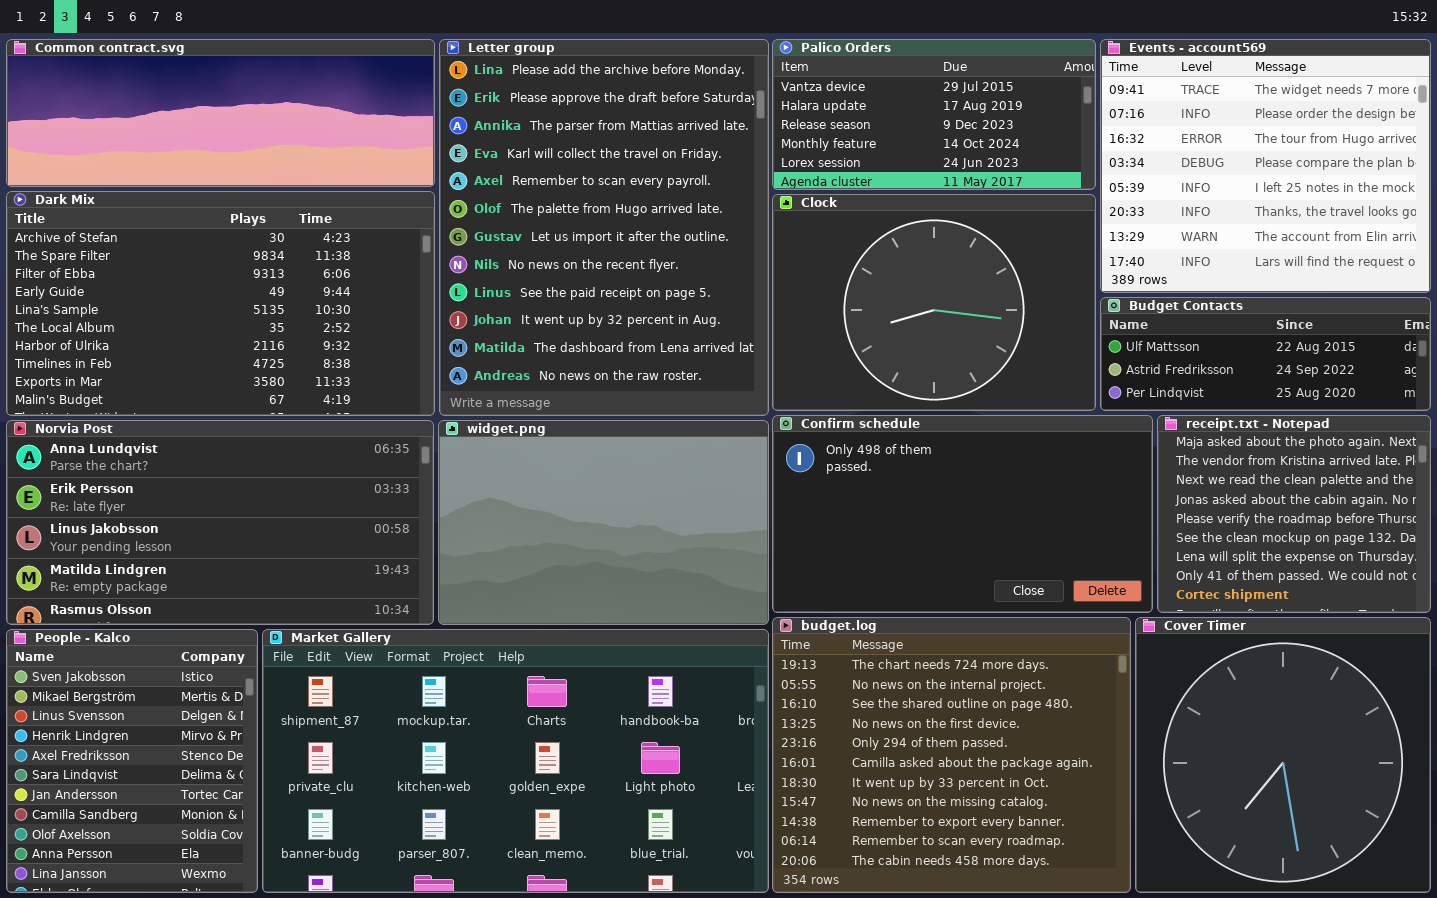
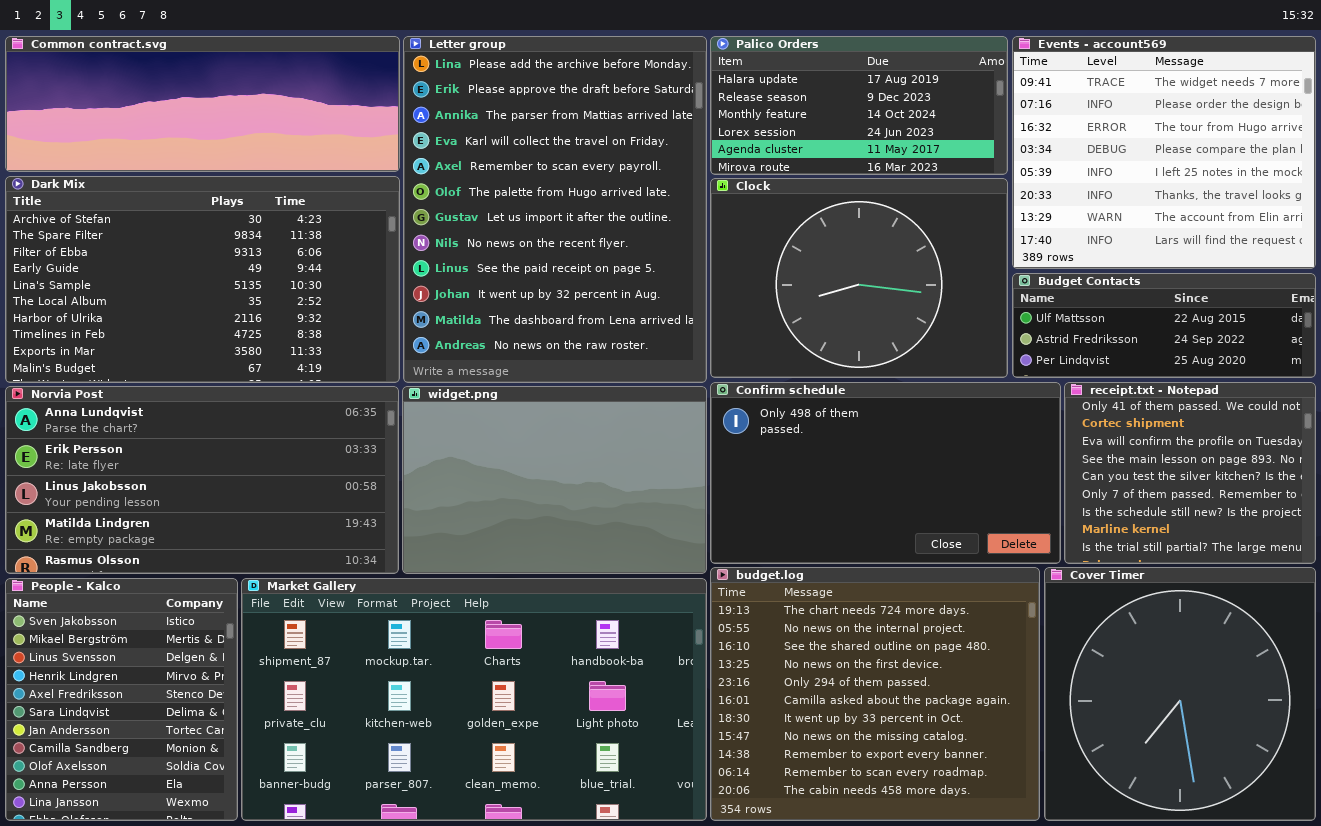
Palico Orders: [772,39,1096,190] -> [710,36,1008,175], scrolled down 1 row
receipt.txt - Notepad: [1157,415,1431,613] -> [1064,382,1316,564], scrolled down 7 rows

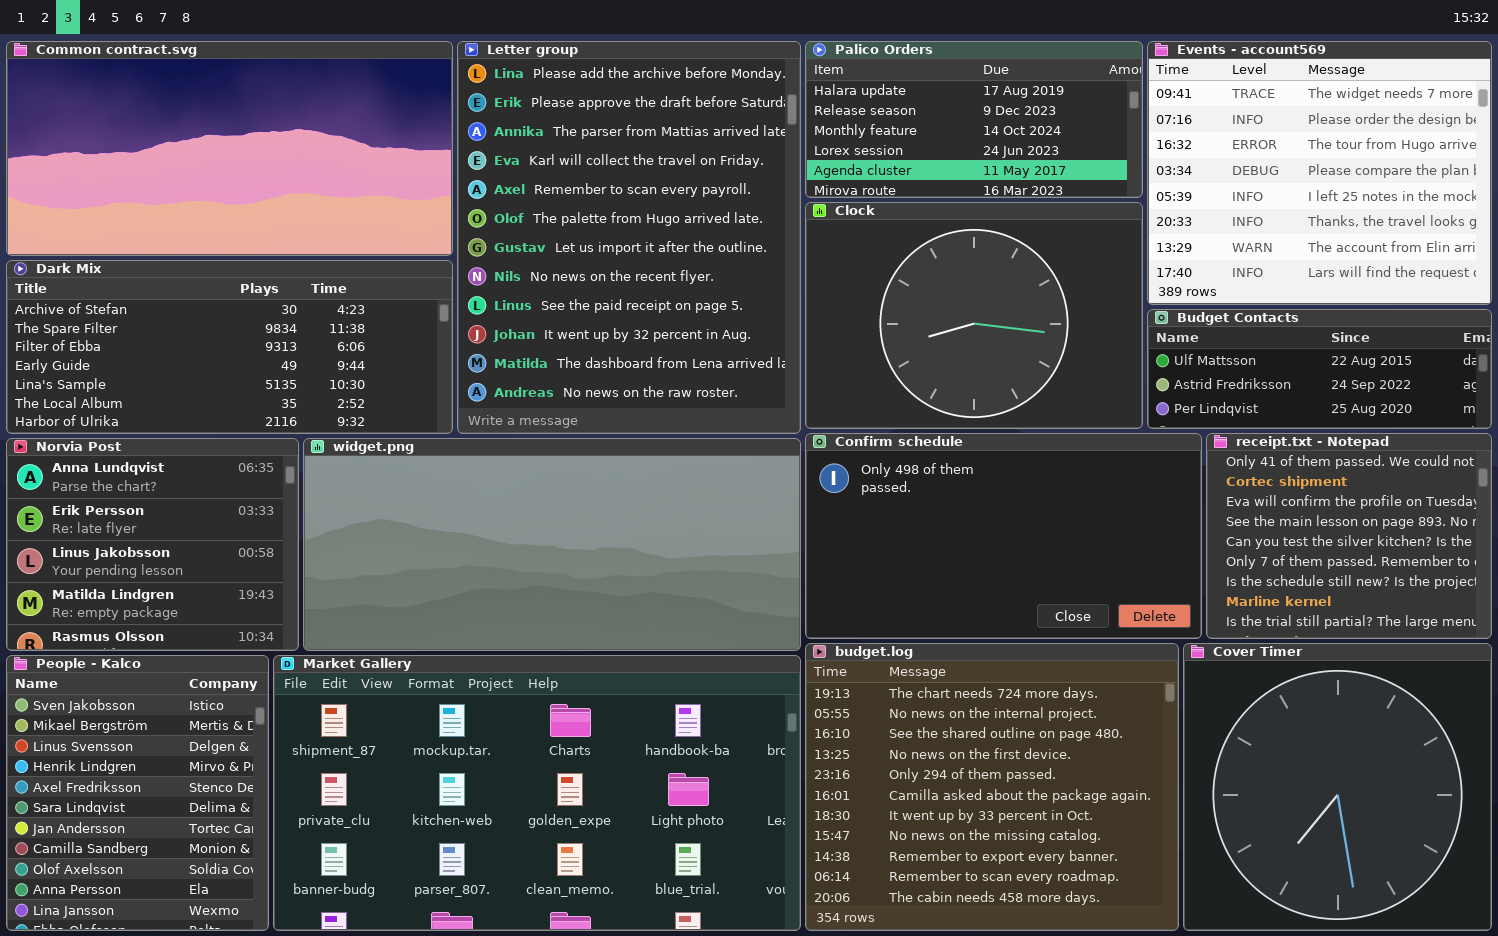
Common contract.svg: [5,36,400,172] -> [6,41,453,256], resized
Dark Mix: [5,176,400,383] -> [6,260,453,434], resized
Norvia Post: [5,386,399,574] -> [6,438,299,651], resized
widget.png: [402,386,707,574] -> [303,438,801,651], resized

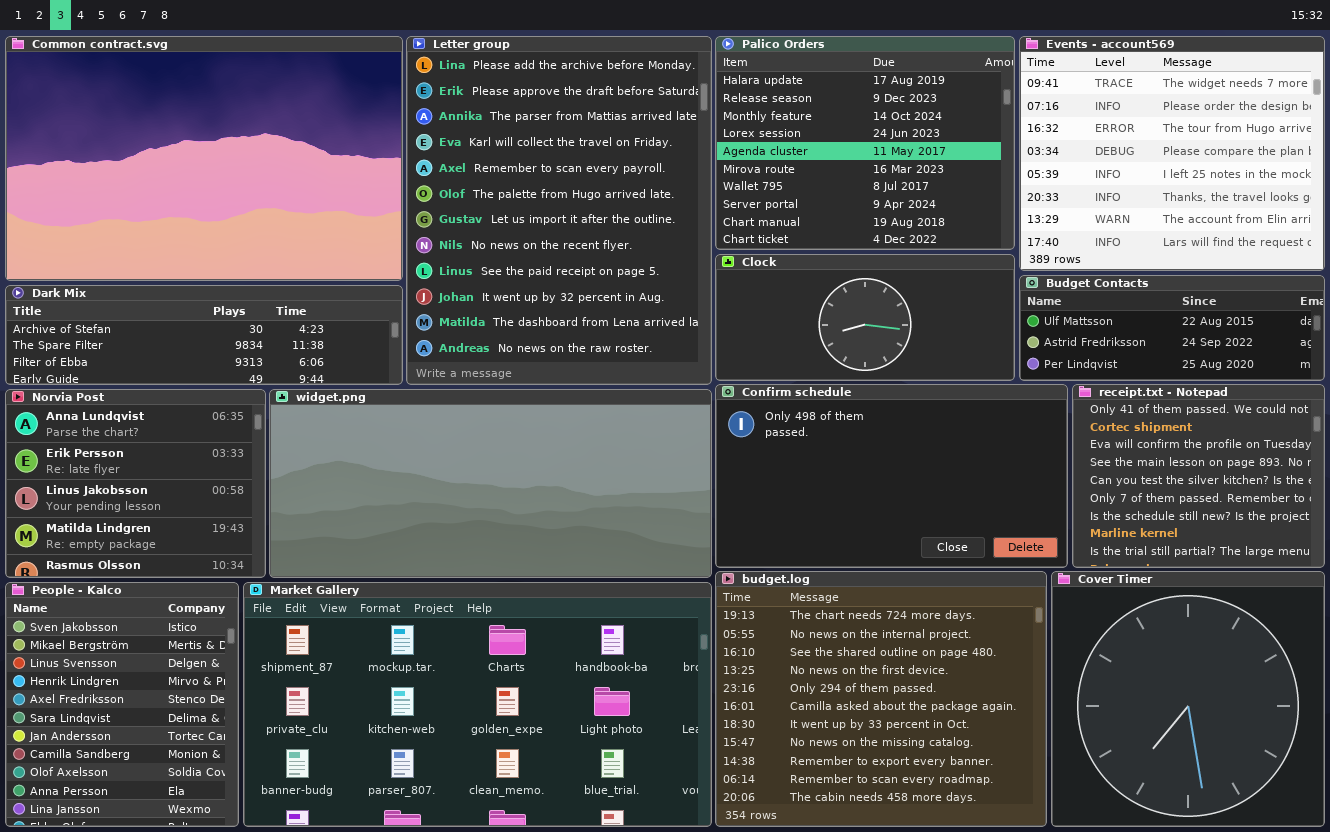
Common contract.svg: [6,41,453,256] -> [5,36,403,281], resized
Palico Orders: [805,41,1143,198] -> [715,36,1015,250], resized
Clock: [805,202,1143,429] -> [715,254,1015,381], resized
Dark Mix: [6,260,453,434] -> [5,285,403,385], resized

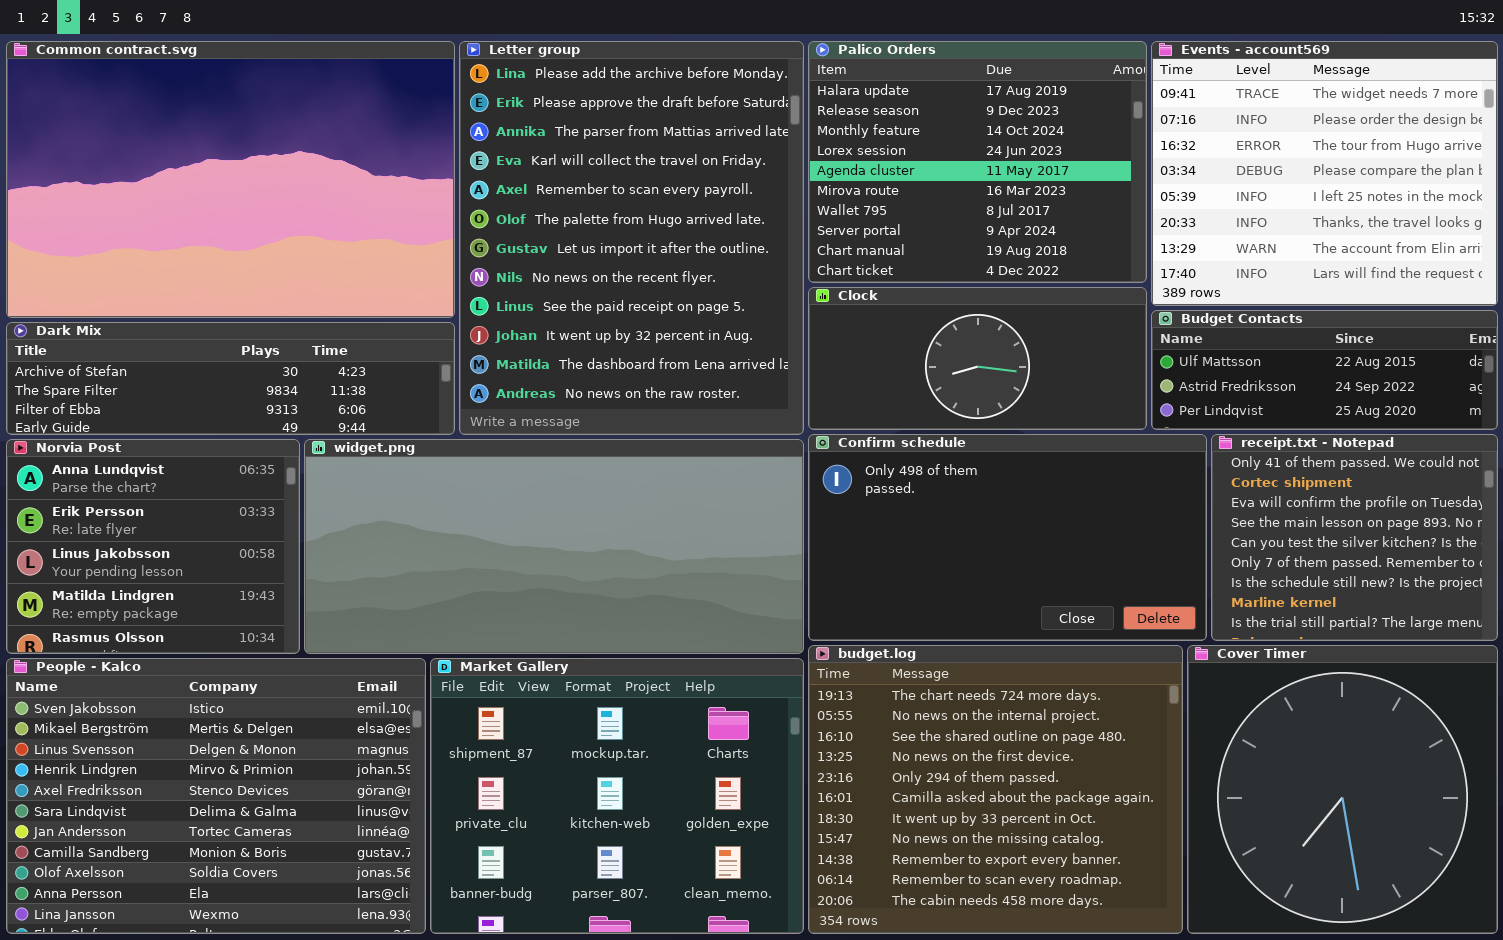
People - Kalco: [5,582,239,827] -> [6,658,426,934], resized
Market Gallery: [243,582,712,827] -> [430,658,804,934], resized

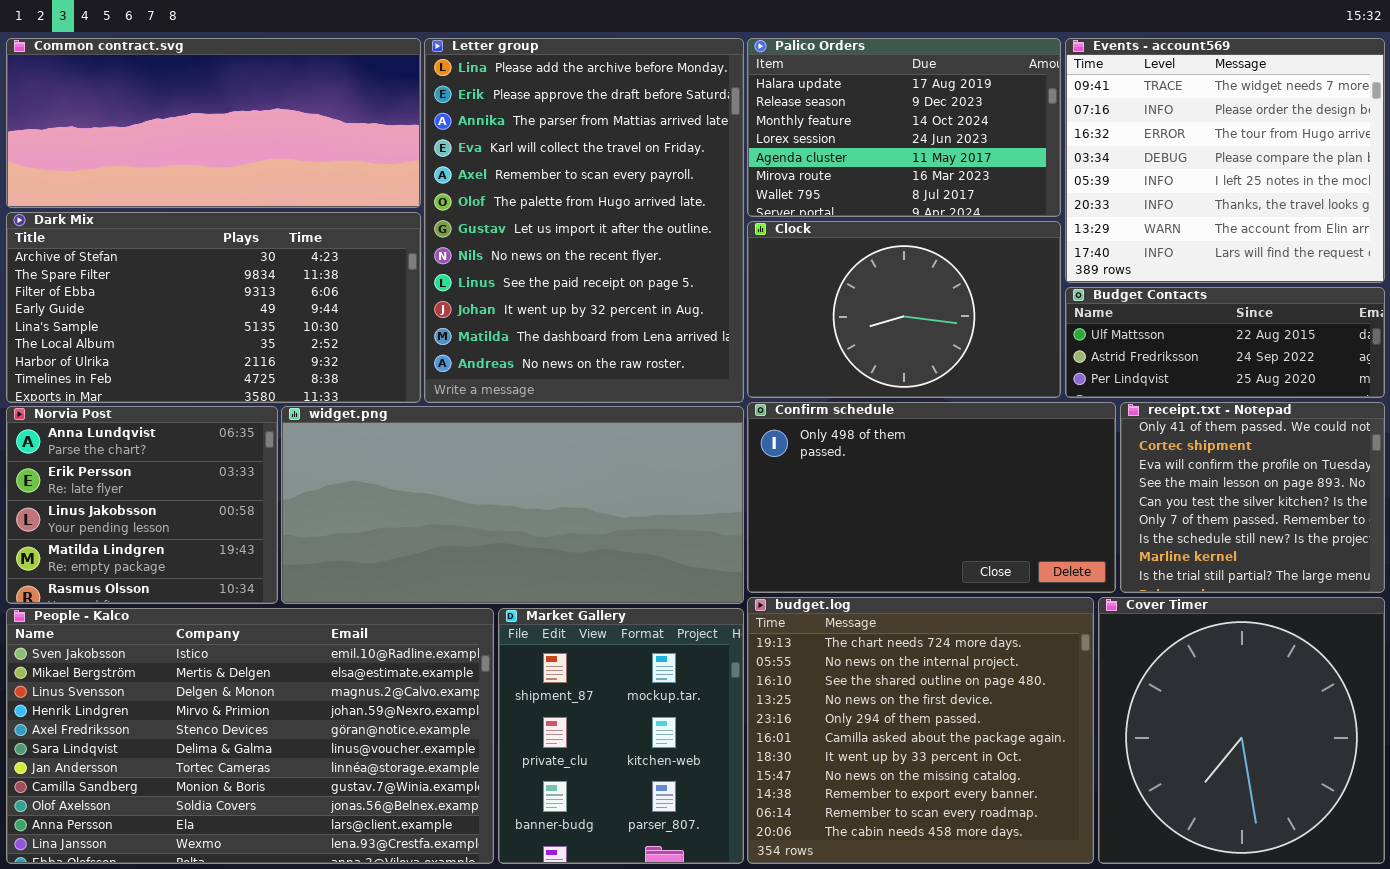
Common contract.svg: [6,41,455,318] -> [6,38,421,208], resized
Palico Orders: [808,41,1147,283] -> [747,38,1061,217], resized
Clock: [808,287,1147,430] -> [747,221,1061,398], resized
Dark Mix: [6,322,455,435] -> [6,212,421,403], resized
People - Kalco: [6,658,426,934] -> [6,608,494,864], resized
Market Gallery: [430,658,804,934] -> [498,608,744,864], resized

